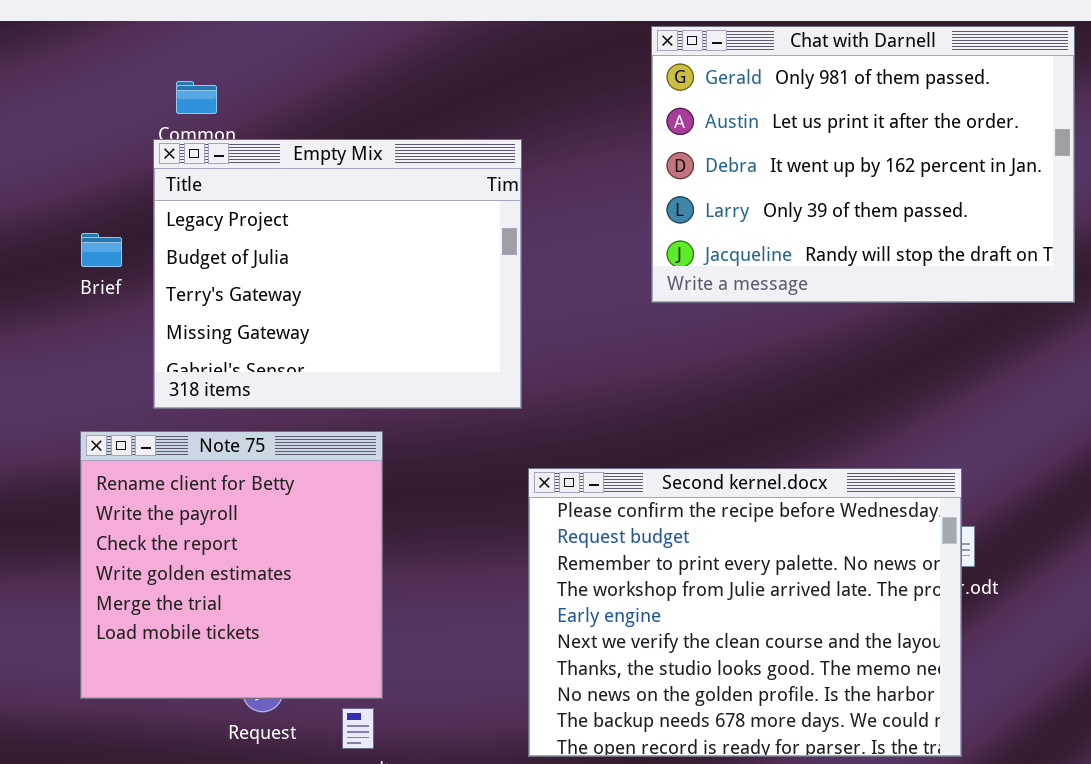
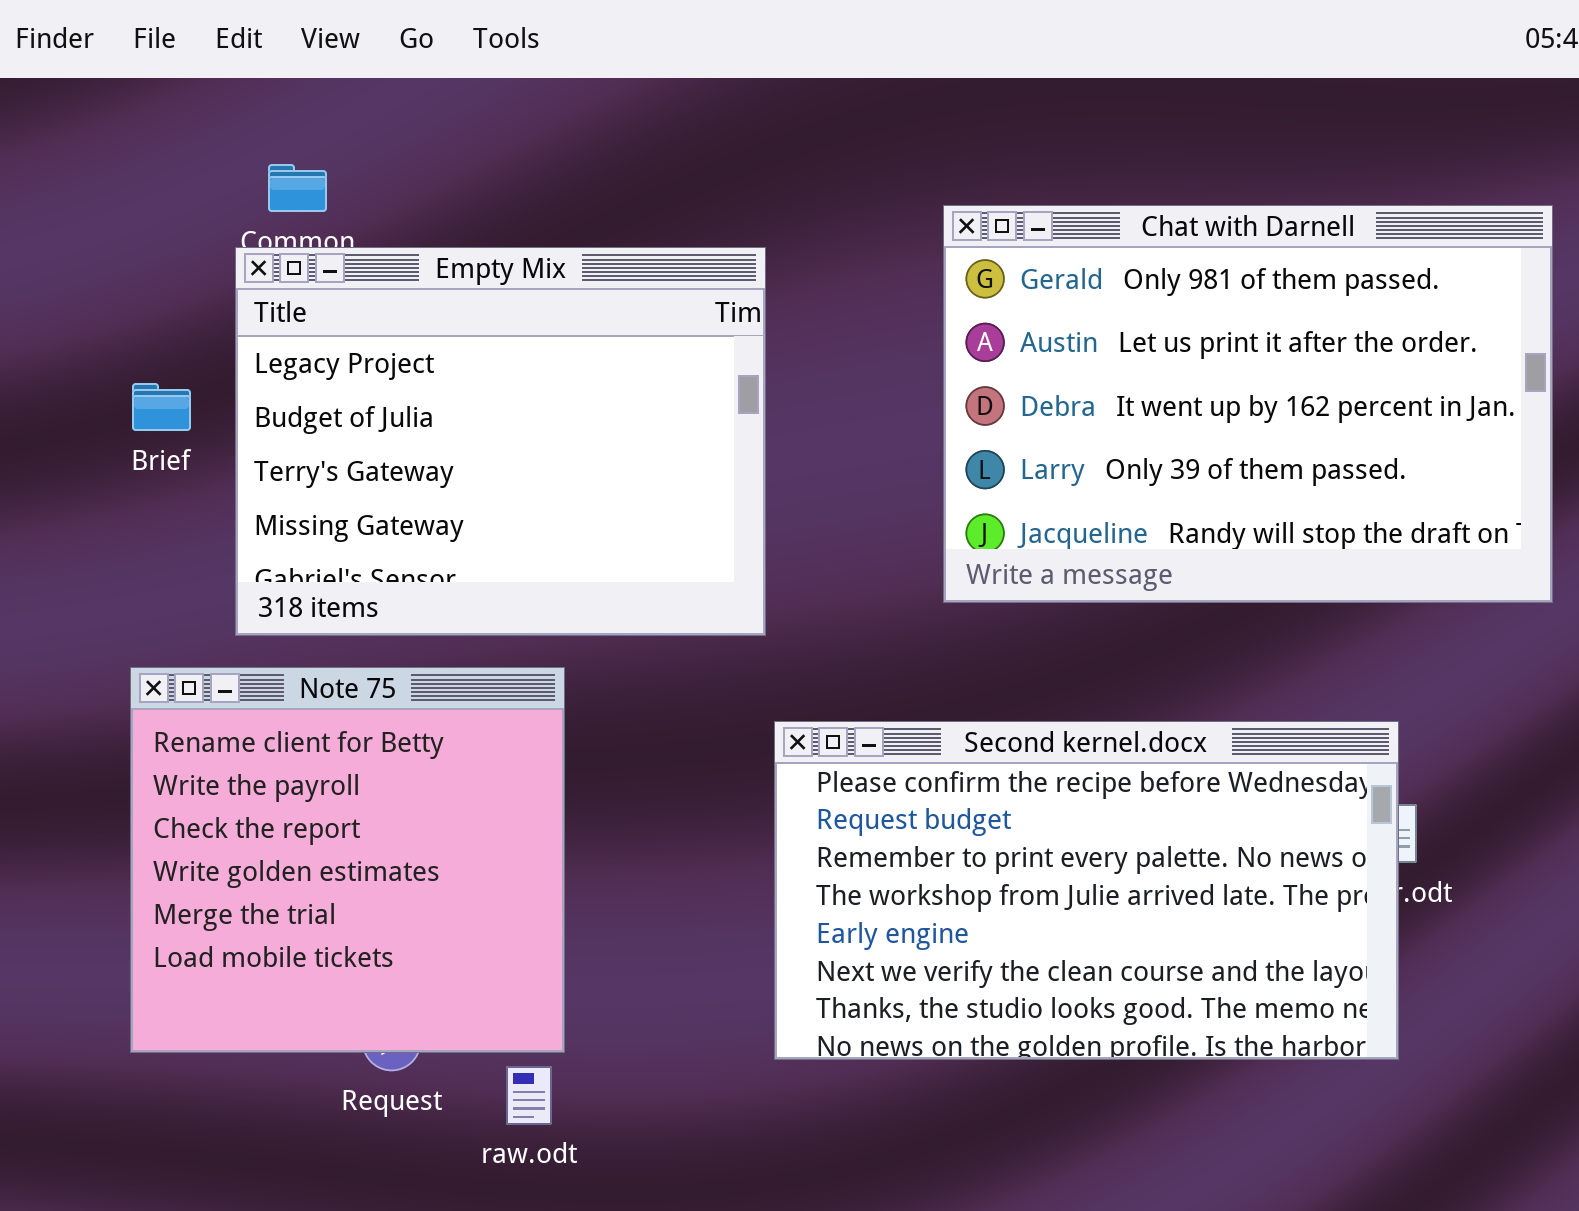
Chat with Darnell: [651,26,1075,303] -> [943,205,1553,603], moved
Second kernel.docx: [528,468,962,757] -> [774,721,1399,1060], resized

